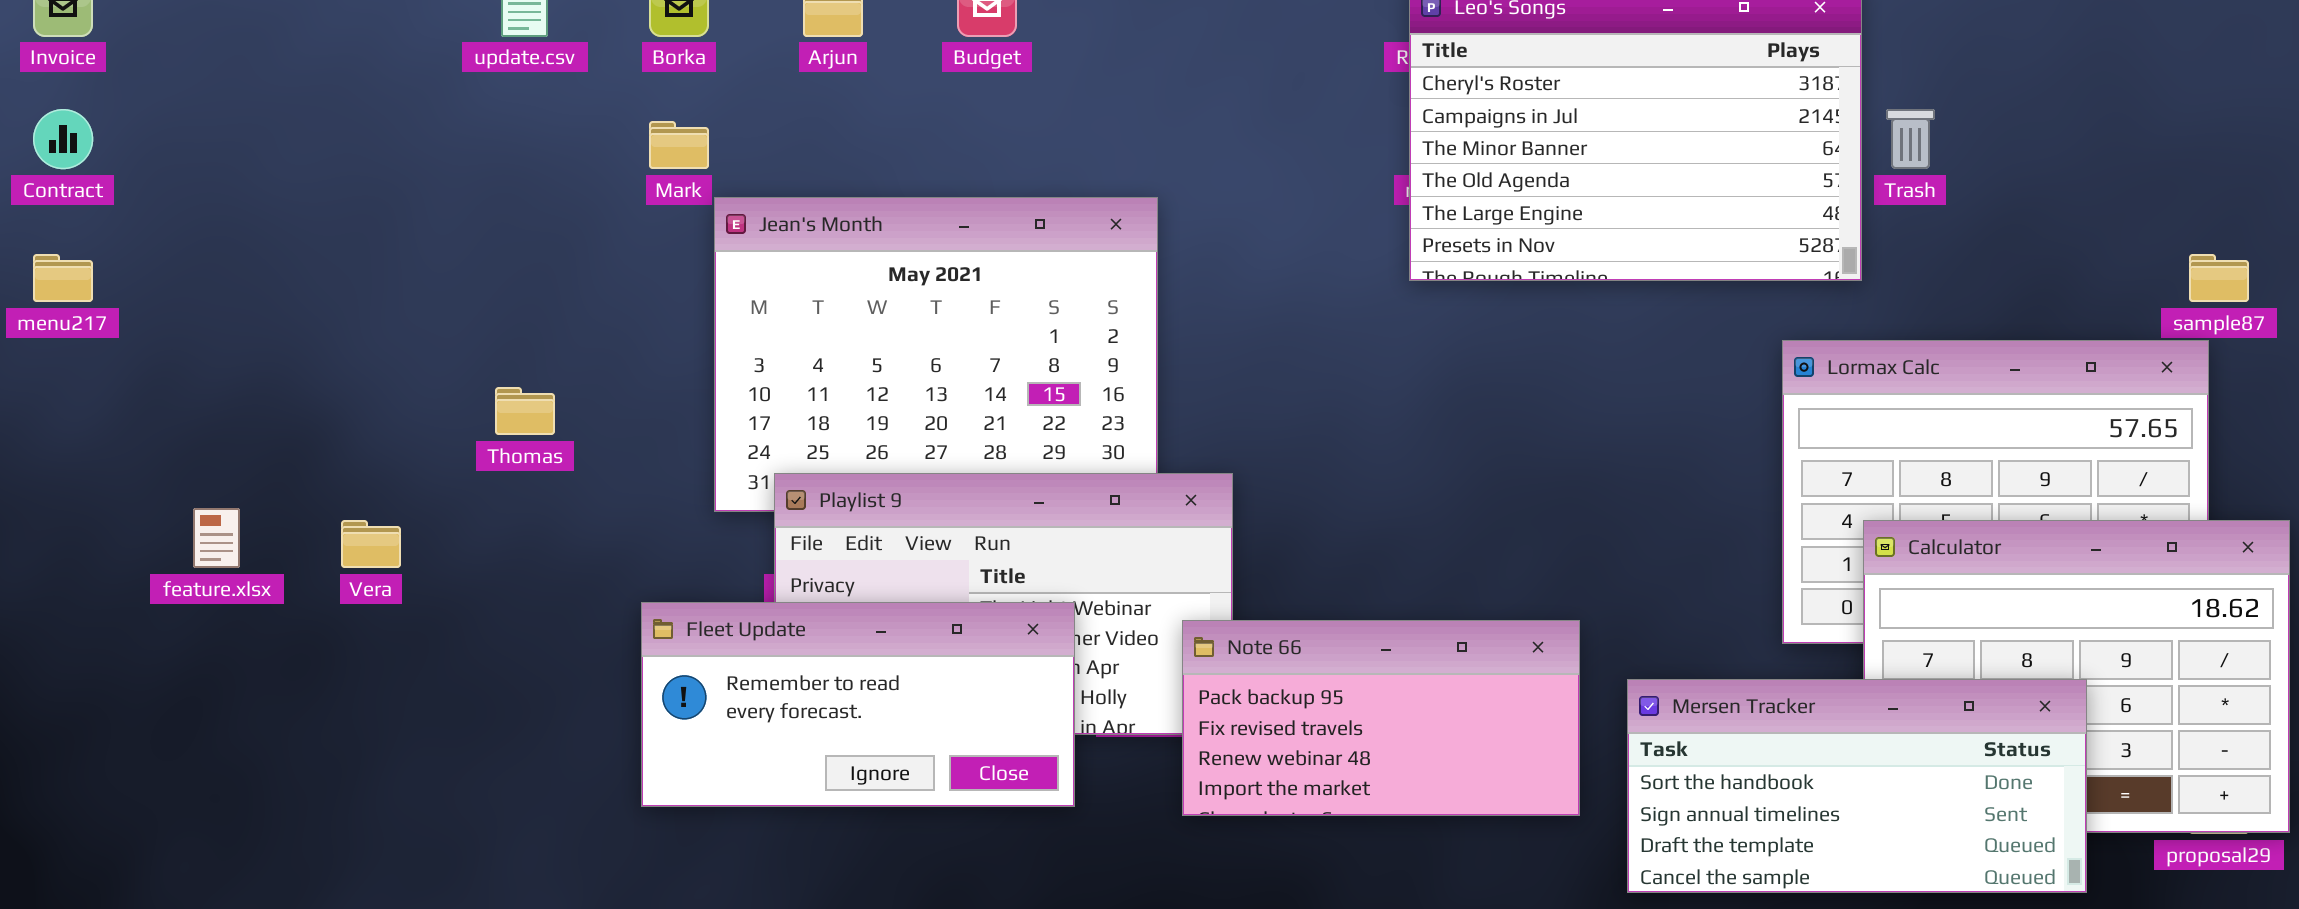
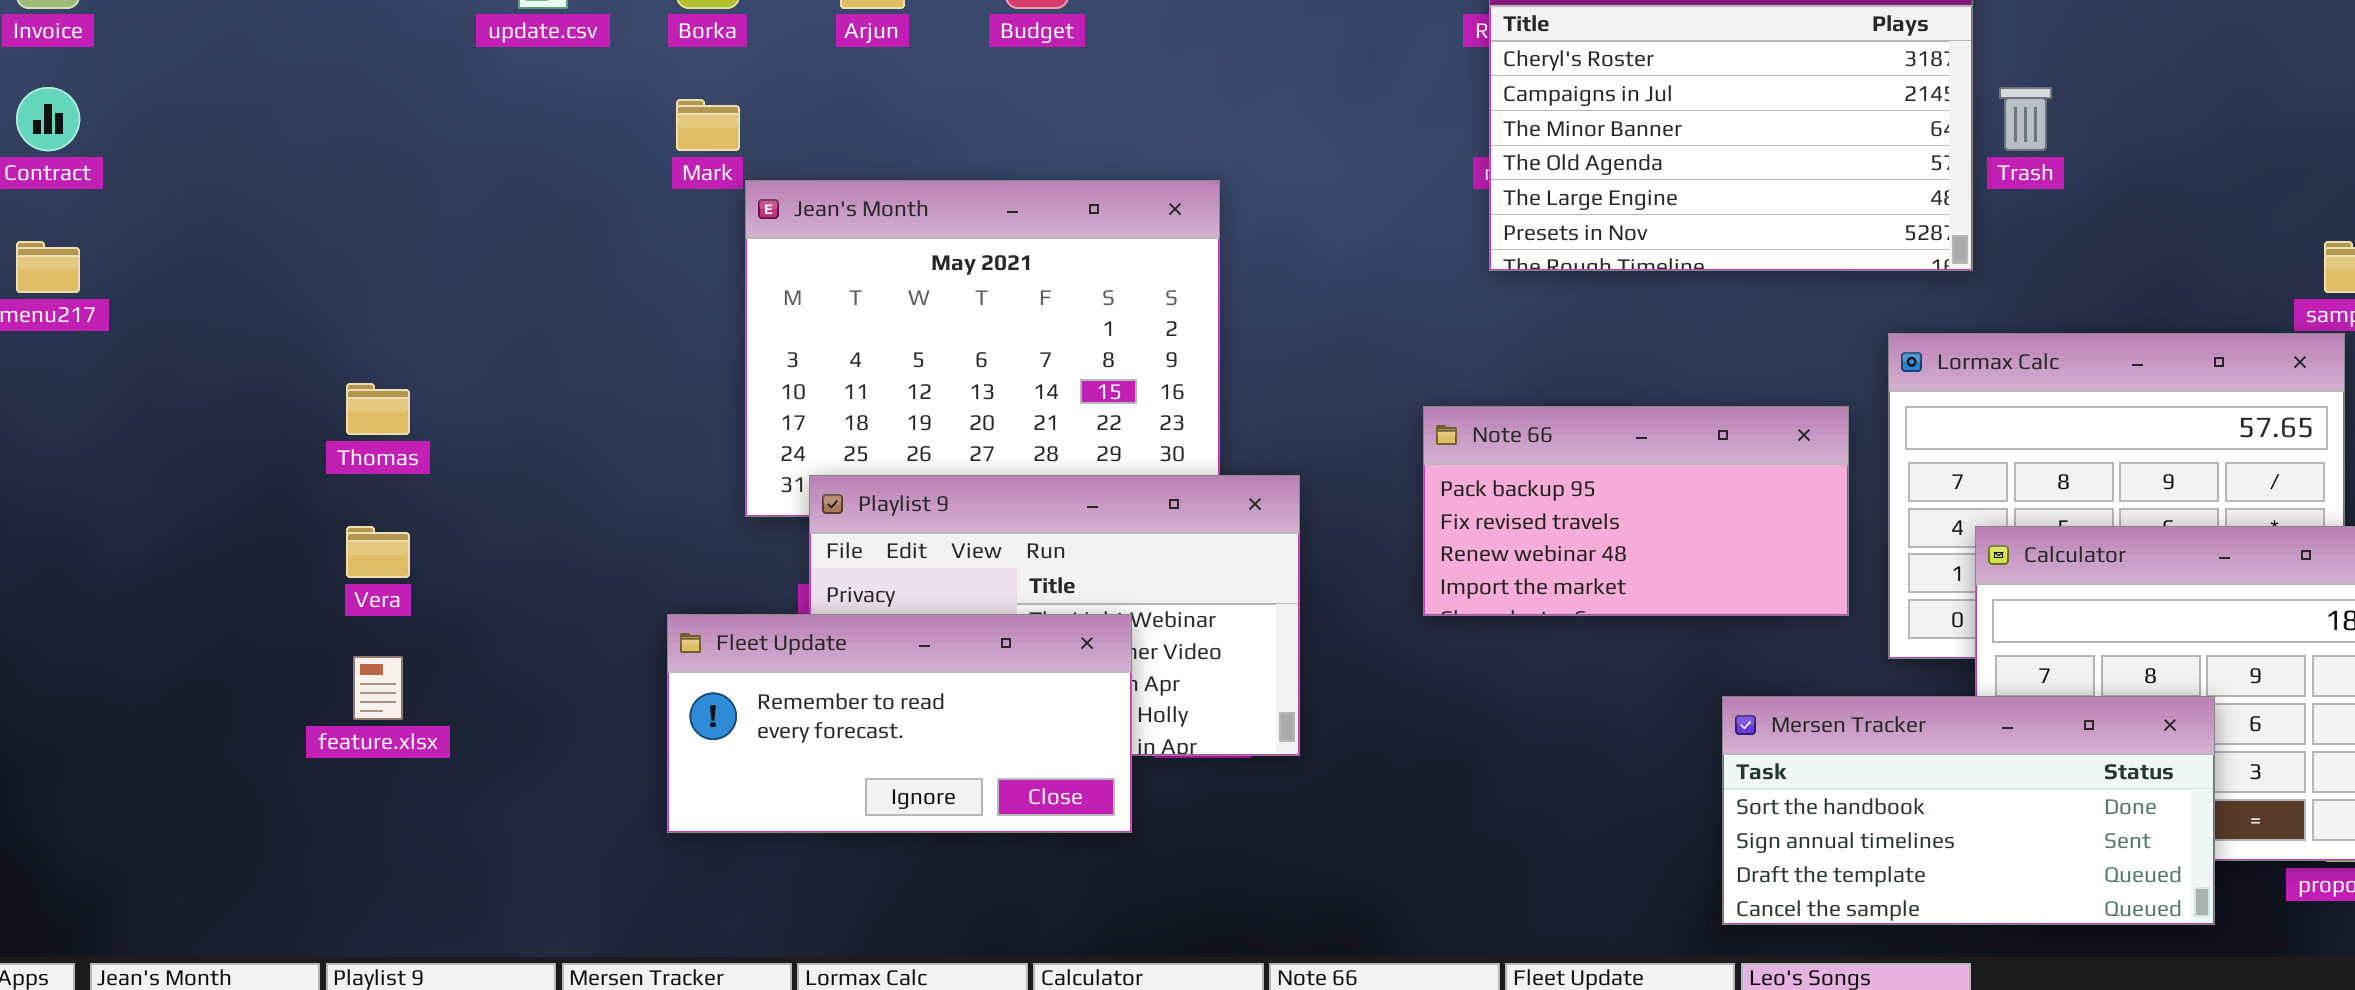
Thomas: [495,387,555,435] -> [346,383,410,435], moved
feature.xlsx: [193,508,240,568] -> [353,656,403,720], moved
Note 66: [1182,620,1580,816] -> [1423,406,1849,616], moved

